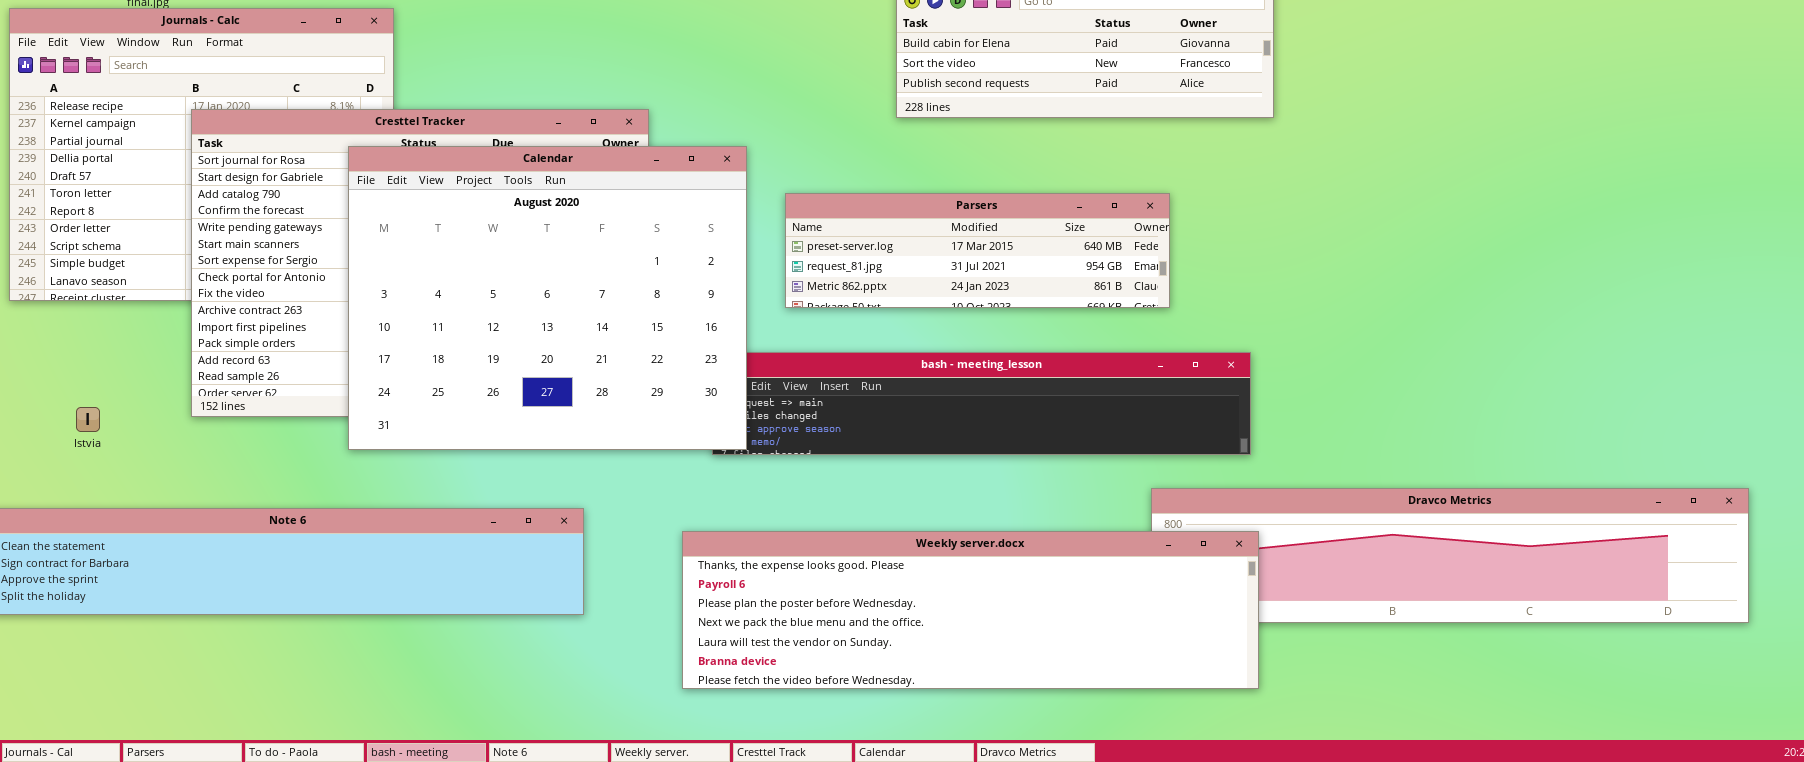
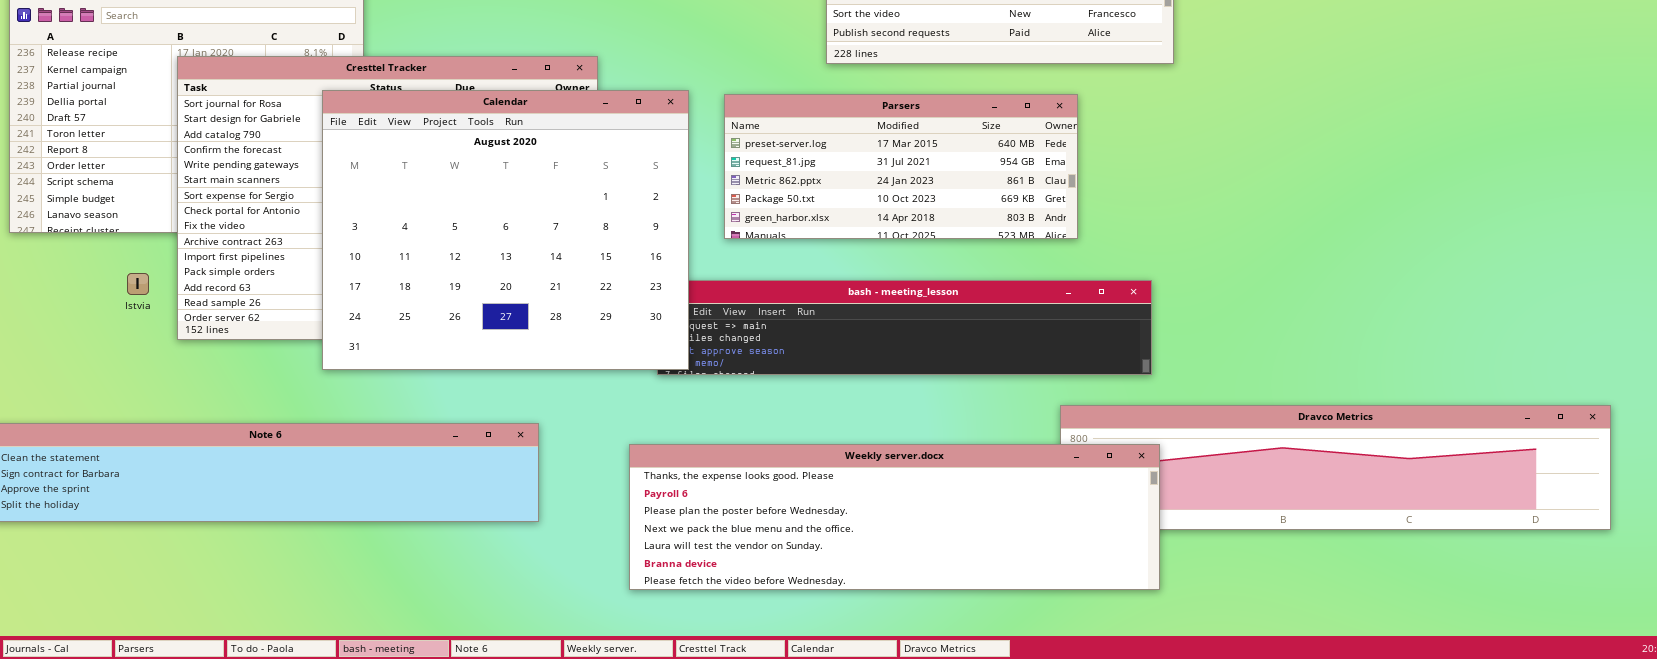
Parsers: [785,193,1170,308] -> [724,94,1078,239], resized
Istvia: [76,407,100,432] -> [127,273,149,295], moved

